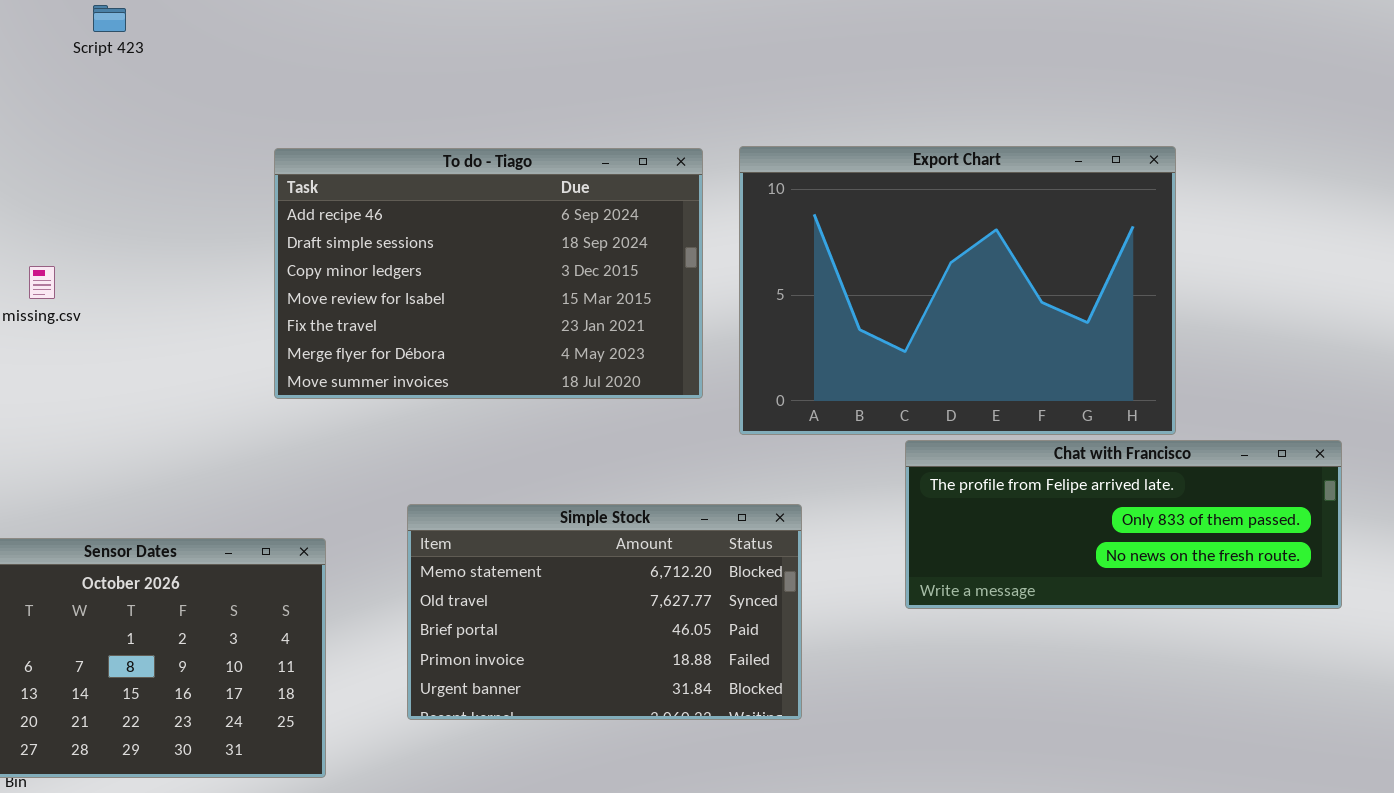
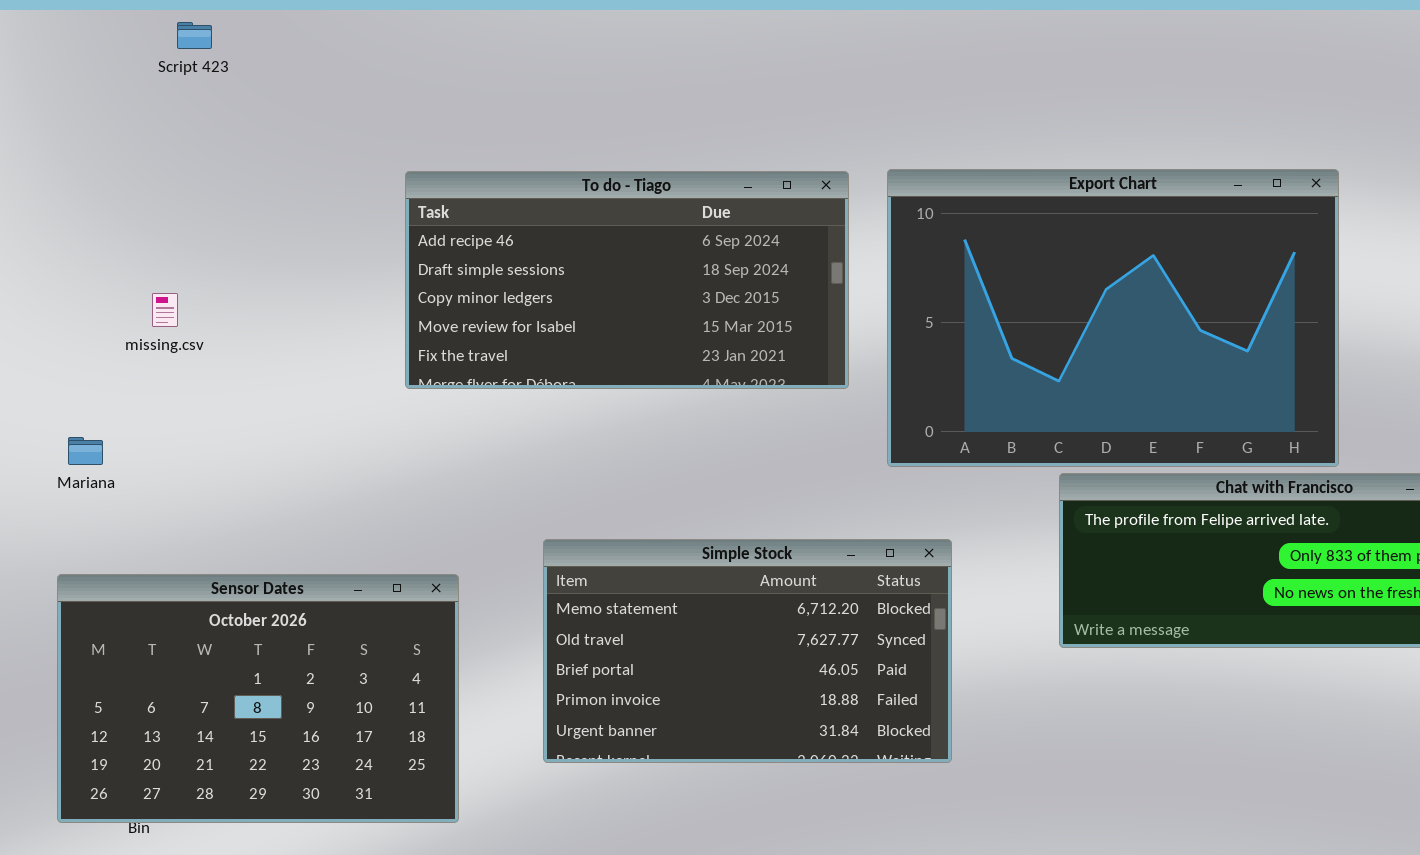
Script 423: [93,5,126,32] -> [177,22,212,49], moved
To do - Tiago: [274,148,703,399] -> [405,171,849,389], resized

